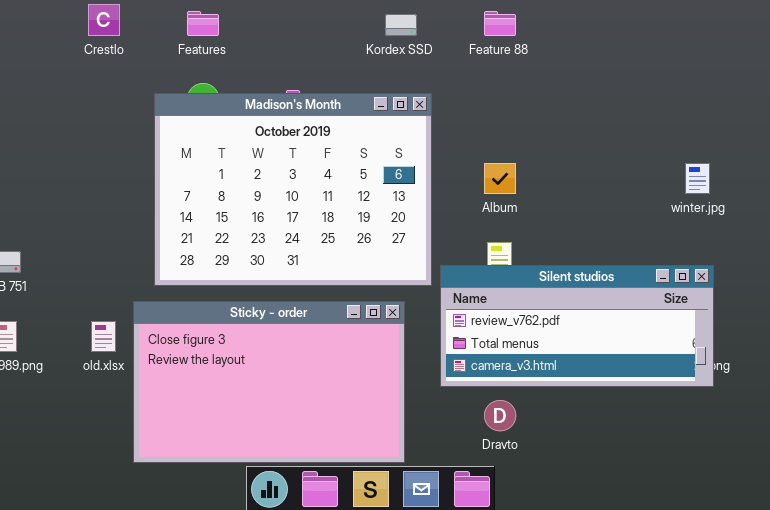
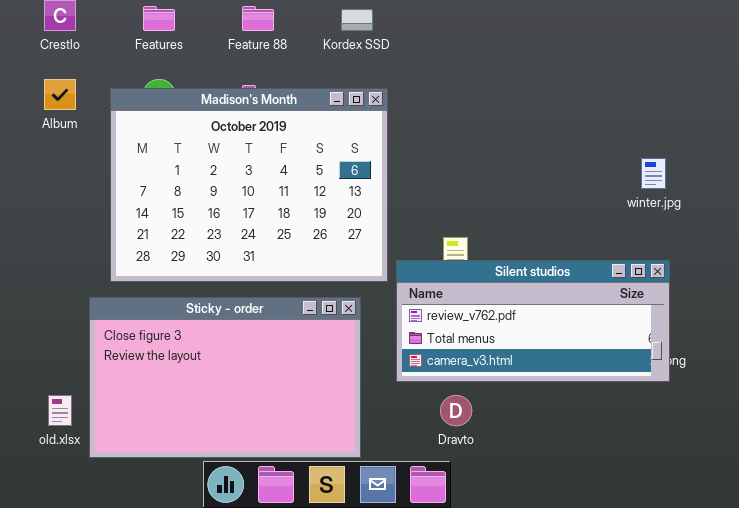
Feature 88: [484,11,516,36] -> [242,6,274,31], moved
Album: [484,163,516,194] -> [44,79,76,110], moved
old.xlsx: [91,321,116,352] -> [48,395,72,426], moved

